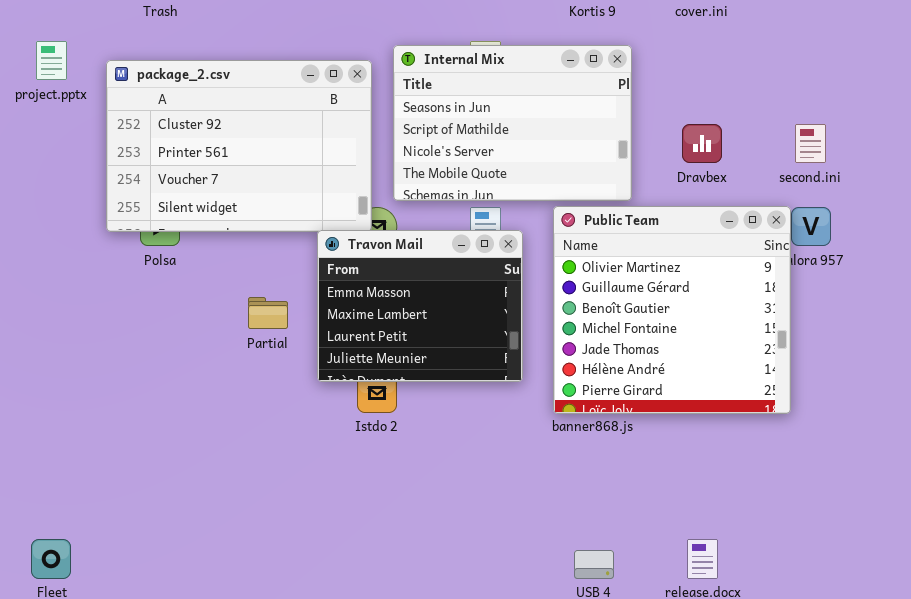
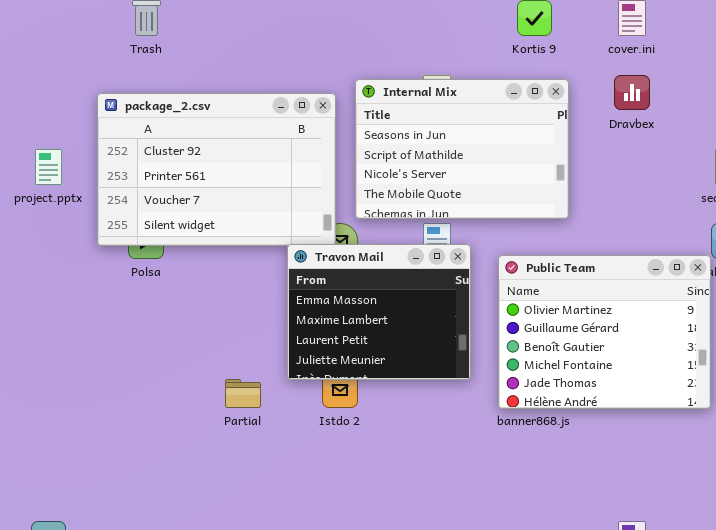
project.pptx: [36,41,67,80] -> [35,149,62,185], moved
Dravbex: [682,124,722,163] -> [614,75,650,110], moved
Public Team: [553,206,791,414] -> [498,255,711,409], resized
Partial: [248,297,288,329] -> [225,379,261,408], moved

